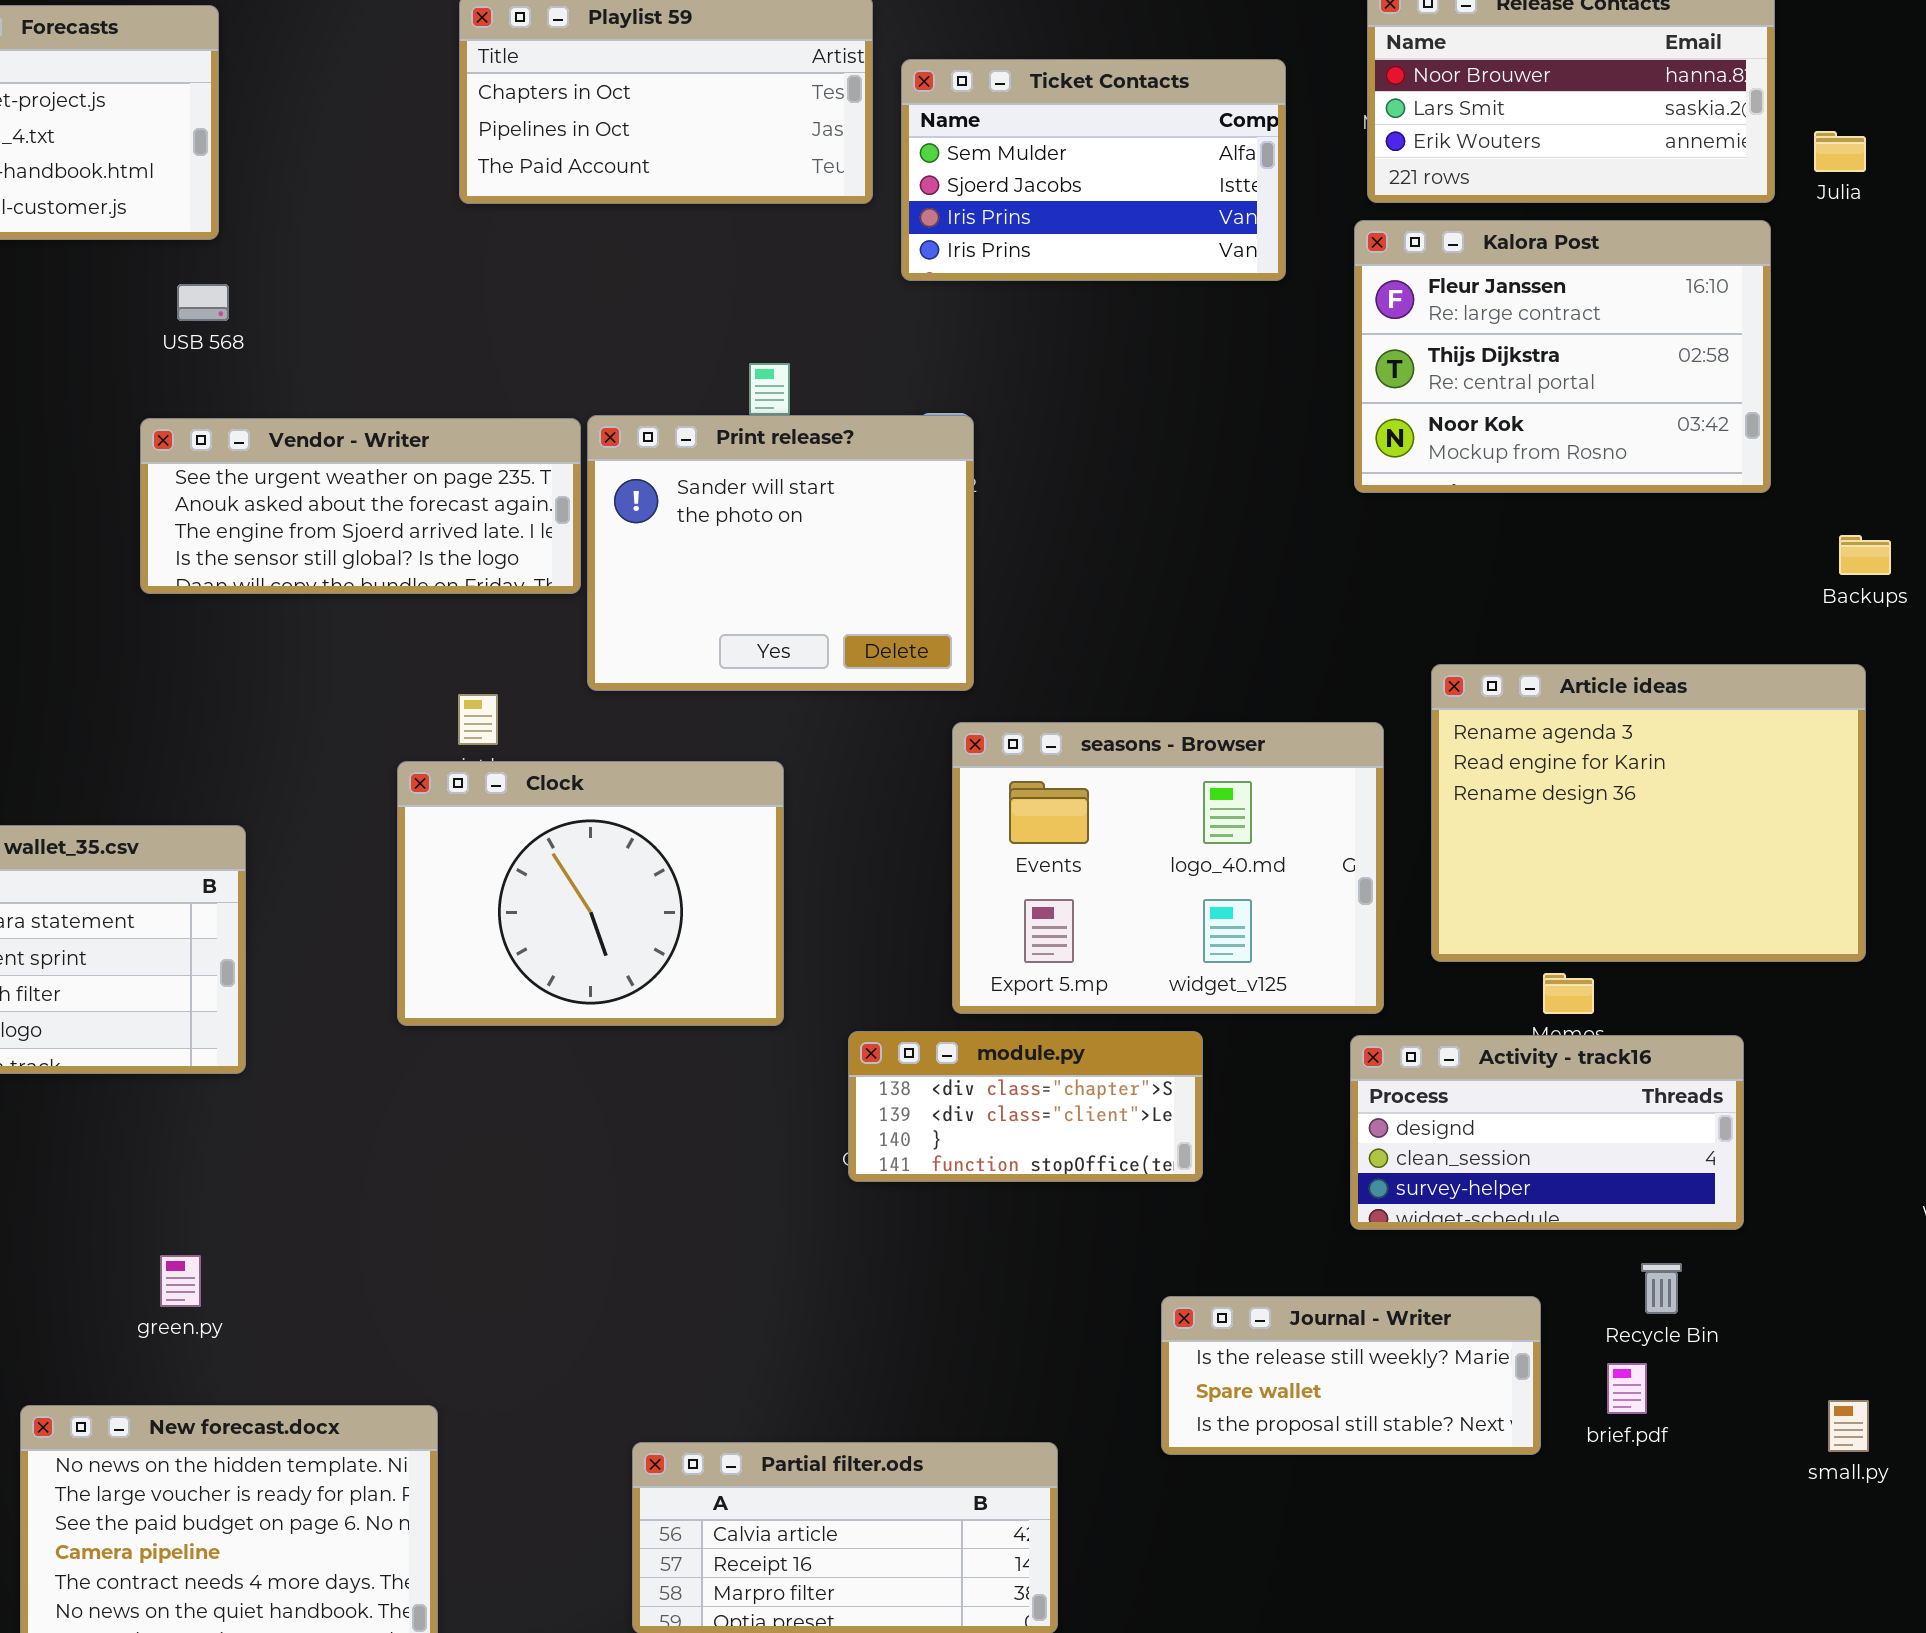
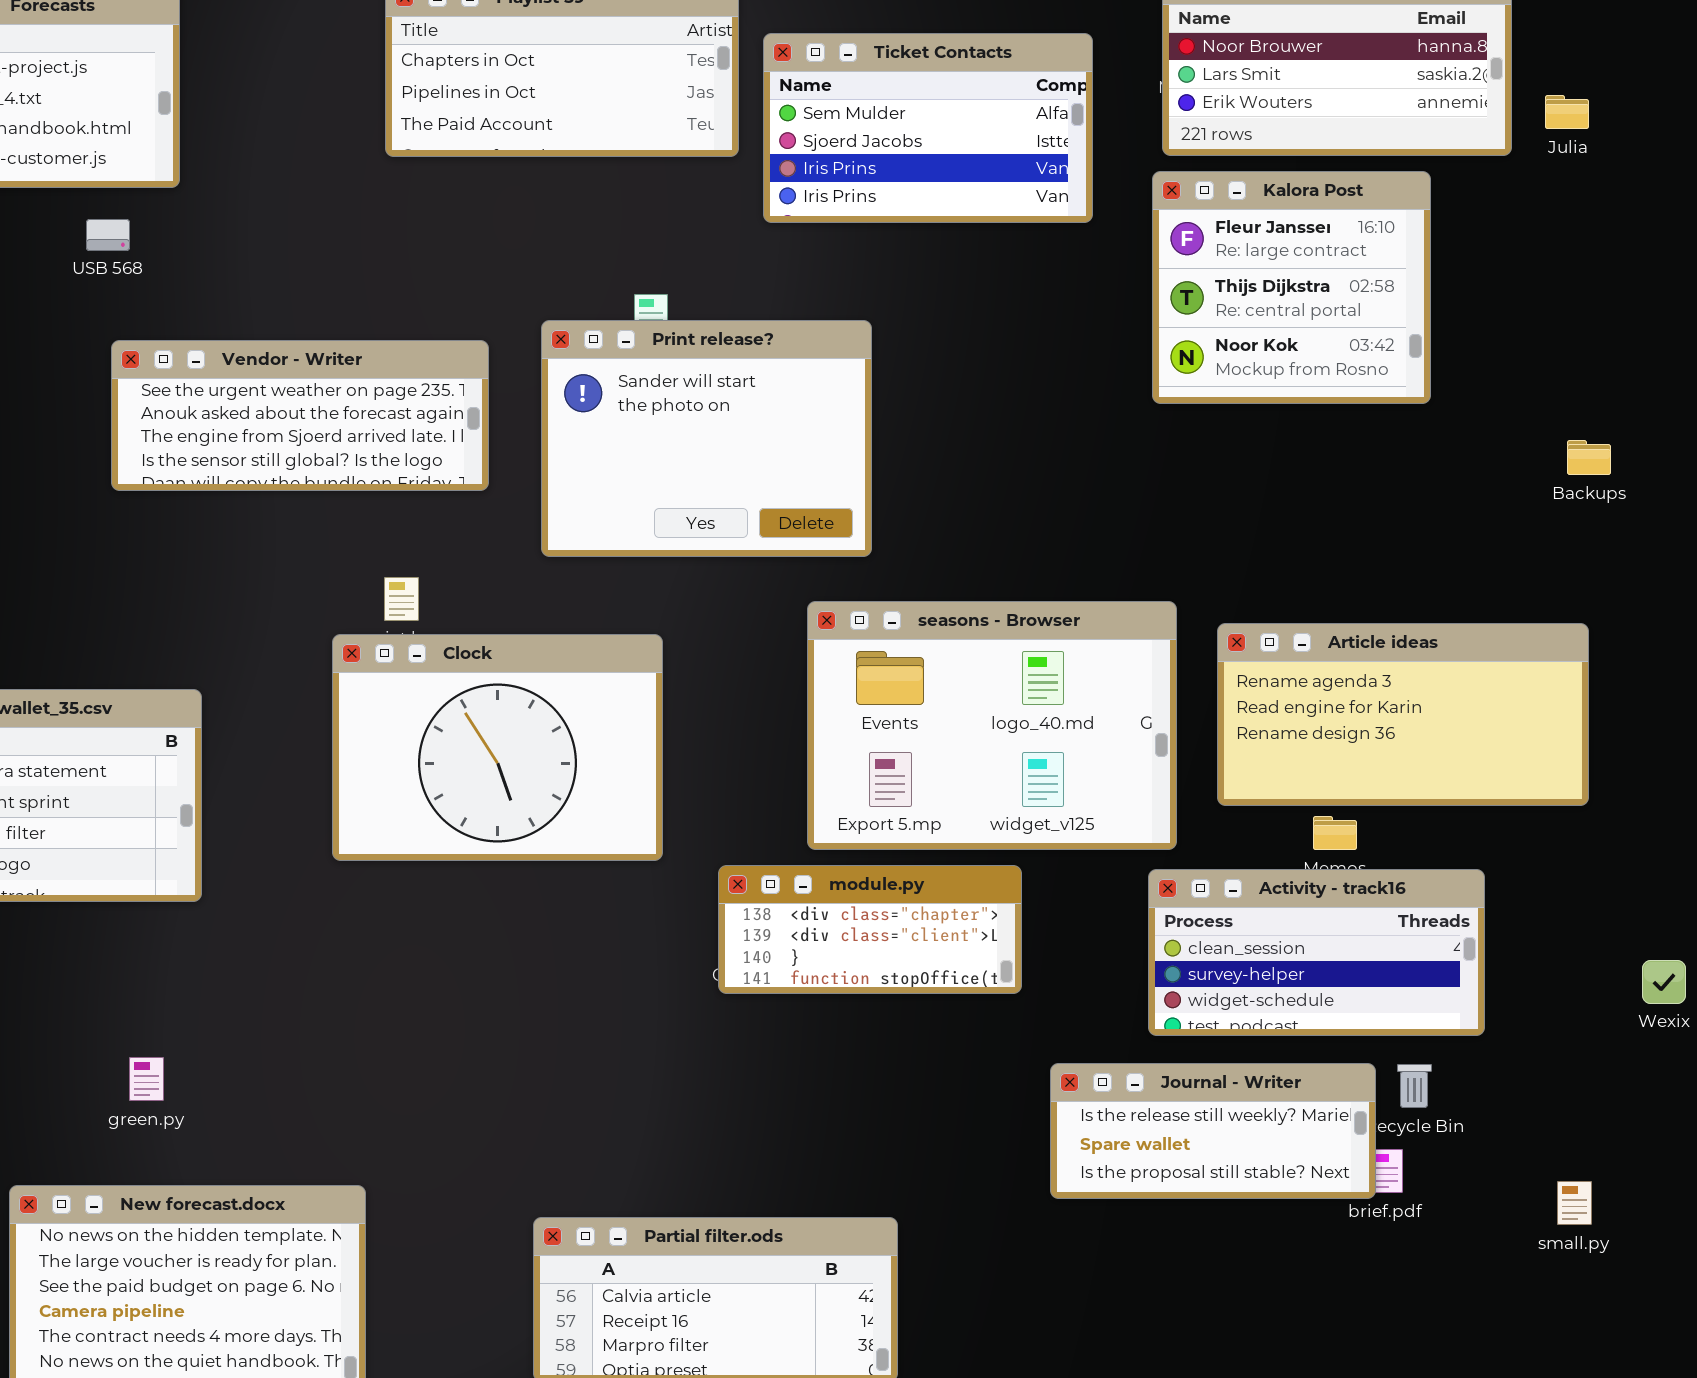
Kalora Post: [1354,220,1771,493] -> [1152,171,1431,404], resized
USB 568: [177,284,229,321] -> [86,219,130,251], moved
Print release?: [587,415,974,691] -> [541,320,872,557], moved
Article ideas: [1431,664,1866,962] -> [1217,623,1589,806], resized
Activity - track16: [1350,1035,1744,1230] -> [1148,869,1485,1036], scrolled down 1 row
Journal - Writer: [1161,1296,1541,1455] -> [1050,1063,1376,1199], moved

